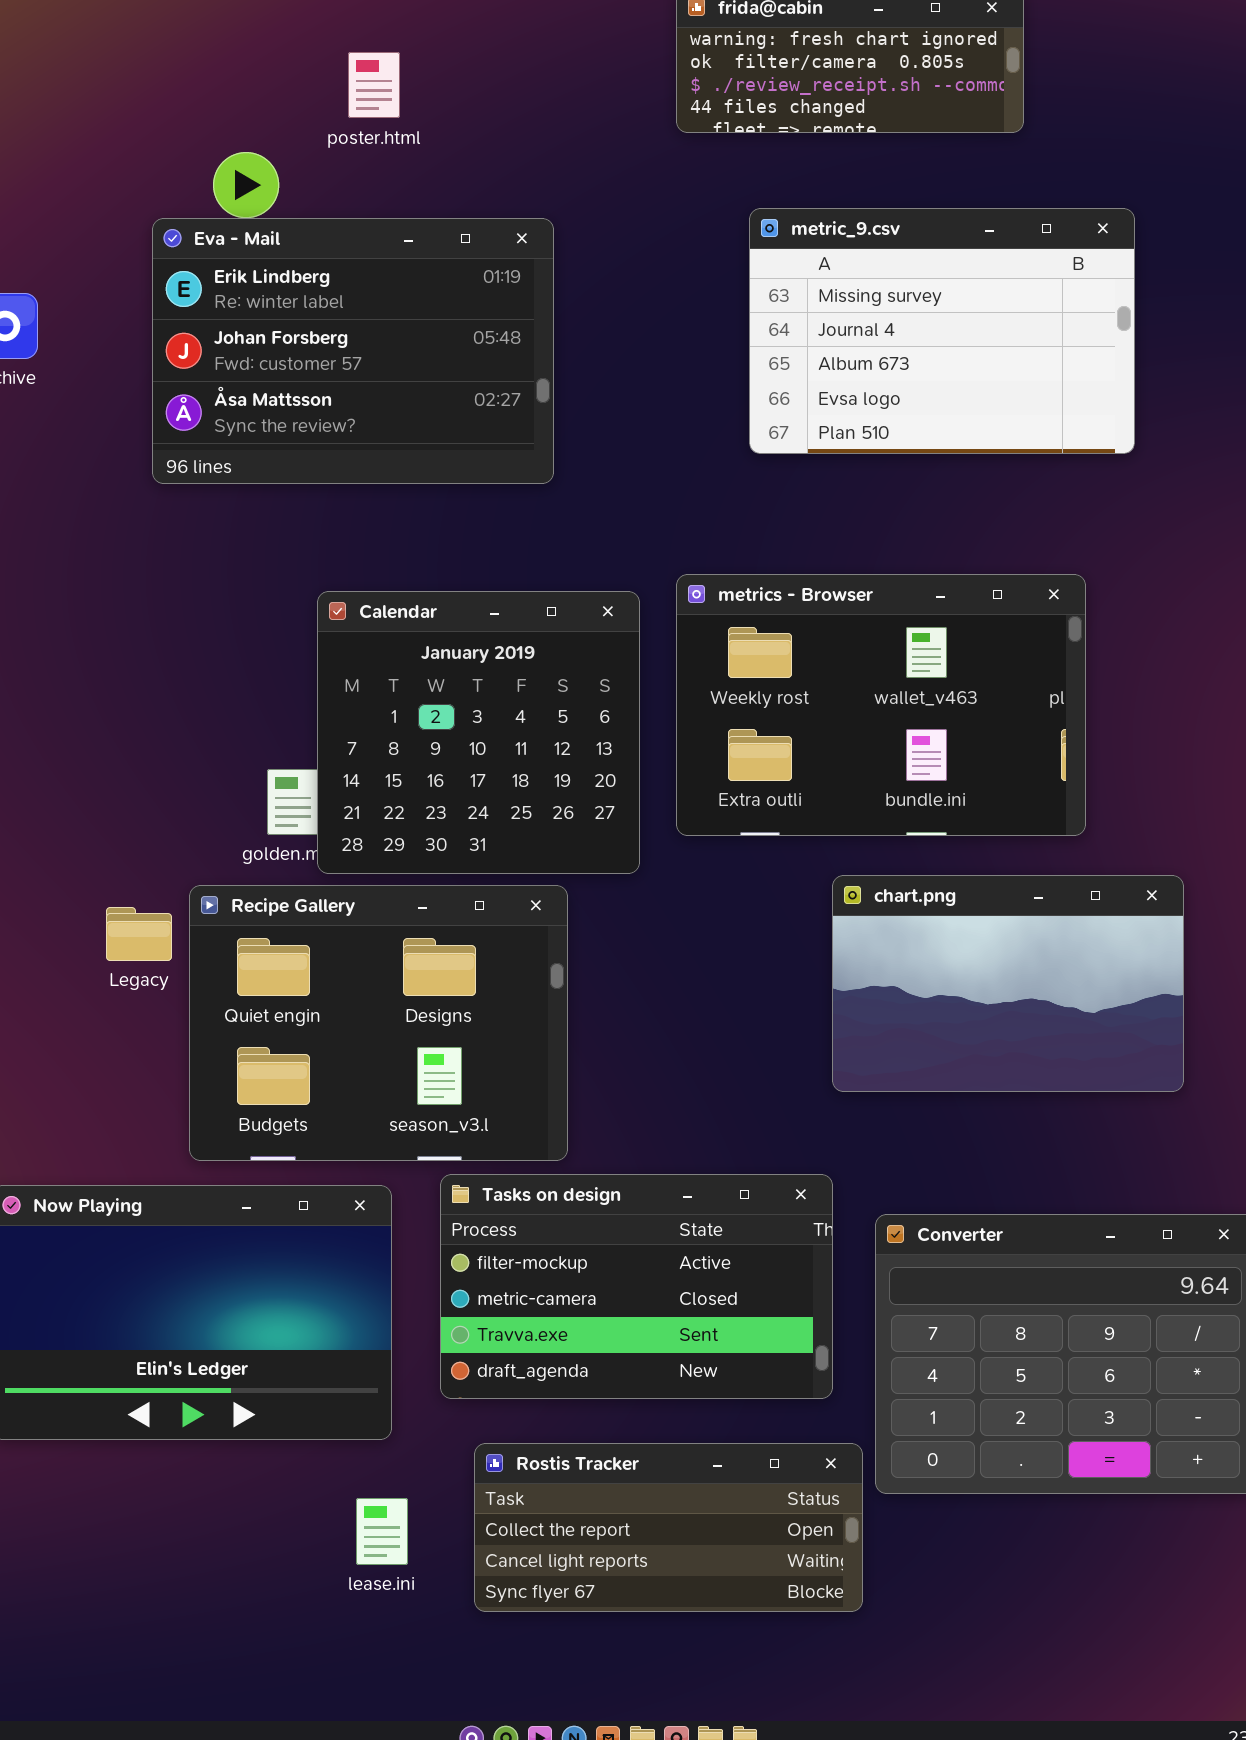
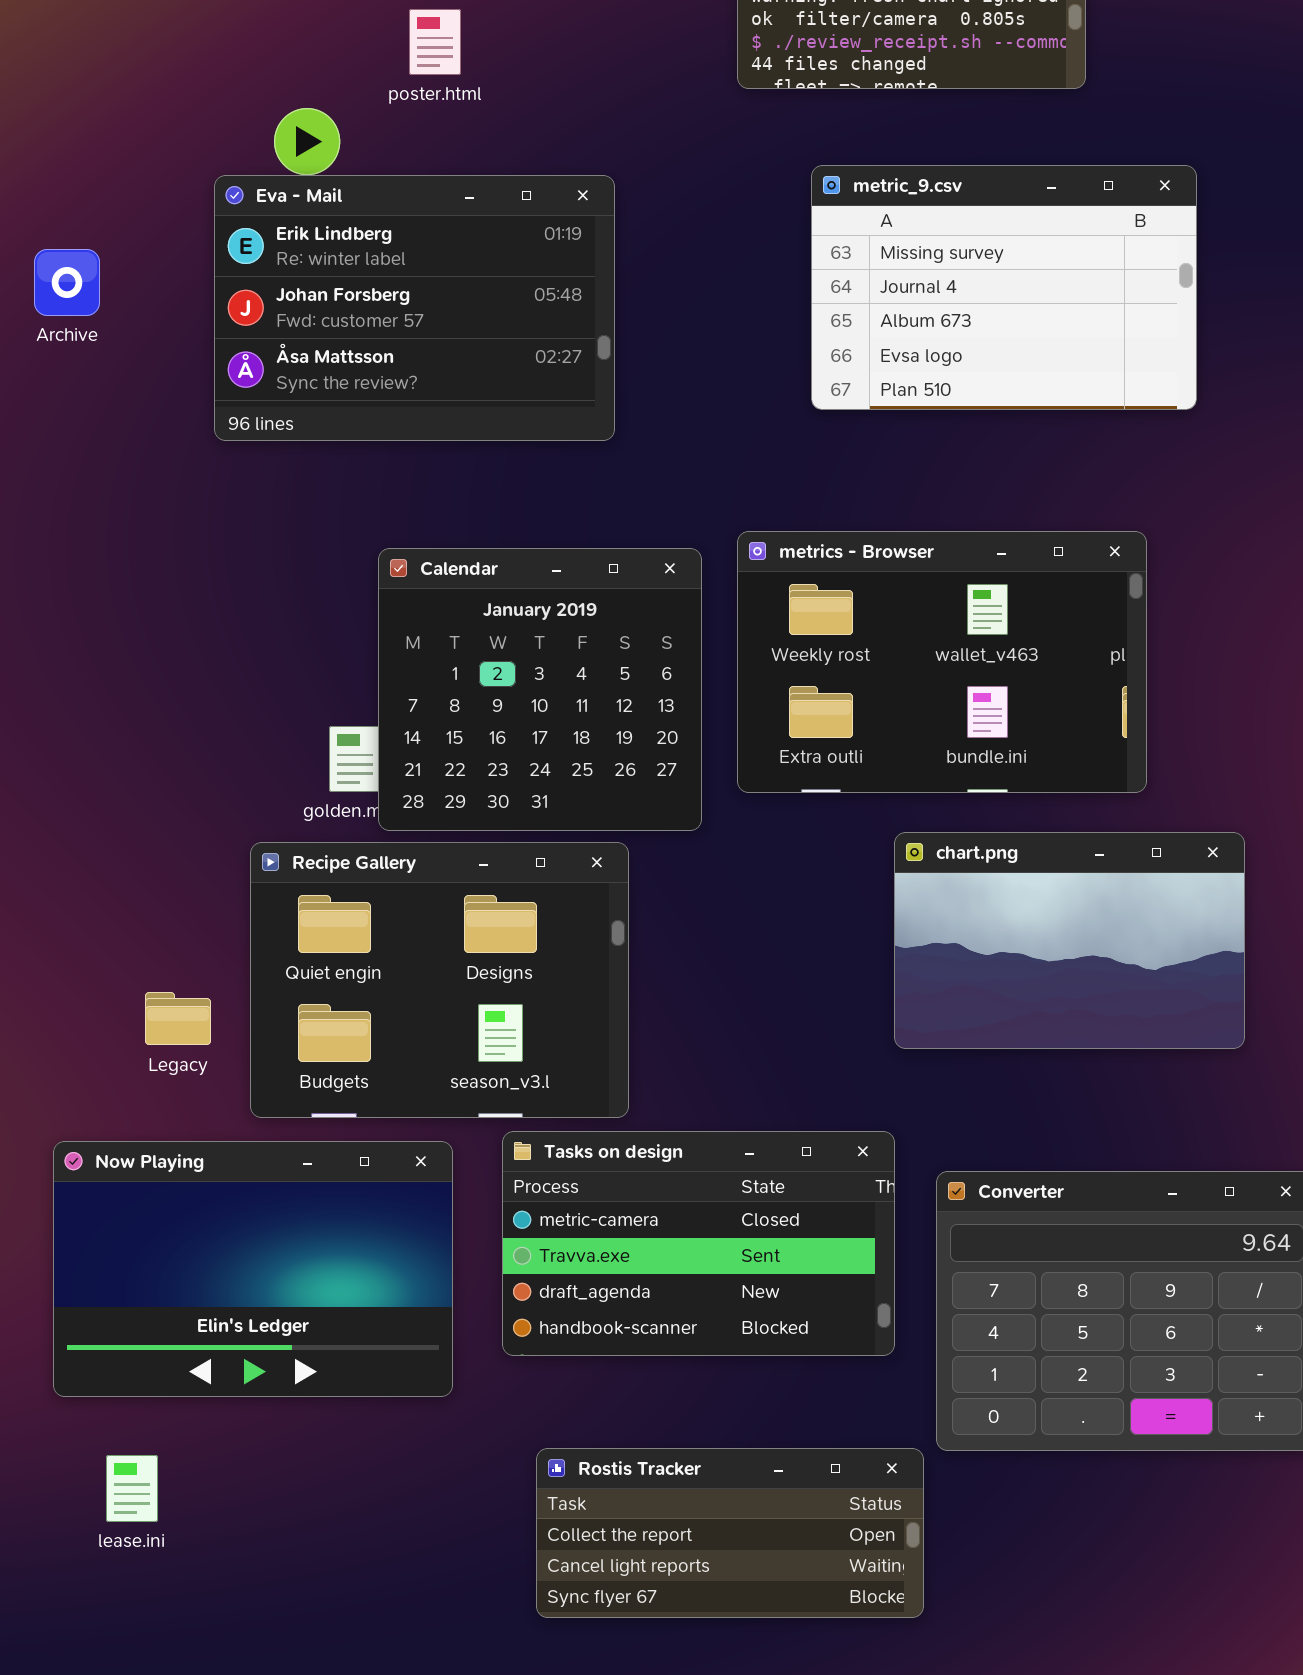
Legacy: [106,907,172,961] -> [145,992,211,1045], moved
Tasks on design: [440,1174,833,1399] -> [502,1131,895,1356], scrolled down 1 row
Rostis Tracker: [474,1443,863,1612] -> [536,1448,924,1618], moved
lease.ini: [356,1498,408,1565] -> [106,1455,158,1522], moved

